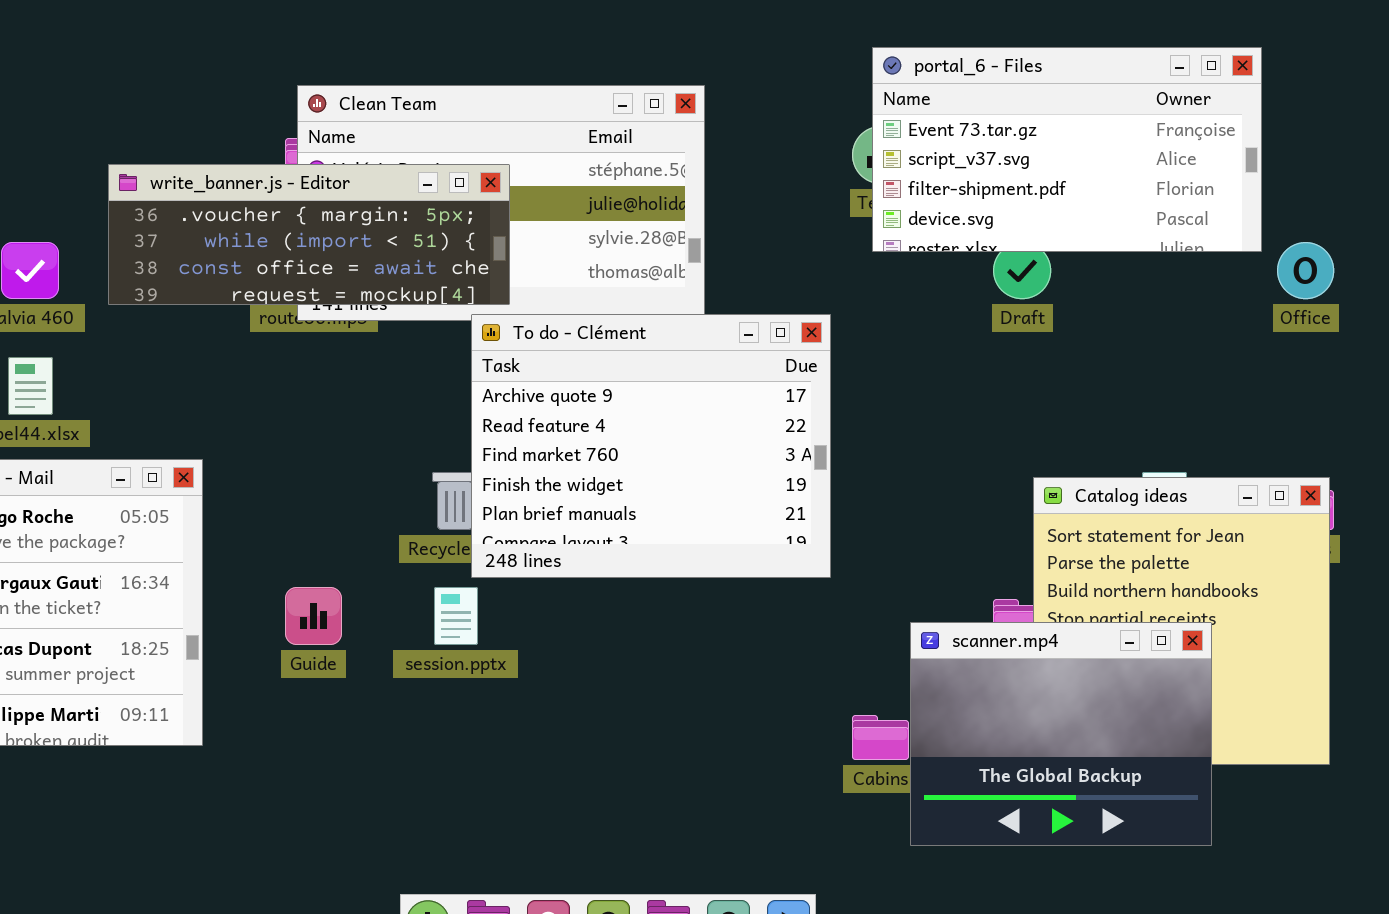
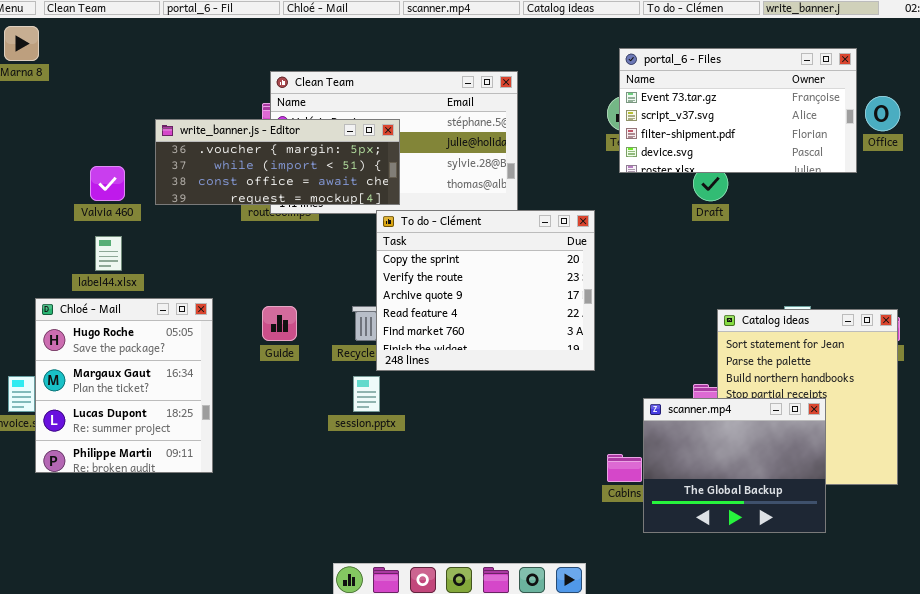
Office: [1277,242,1334,299] -> [865,96,900,131], moved
To do - Clément: [471,314,831,578] -> [376,210,595,371], scrolled up 2 rows
Guide: [285,587,342,645] -> [262,306,297,341], moved

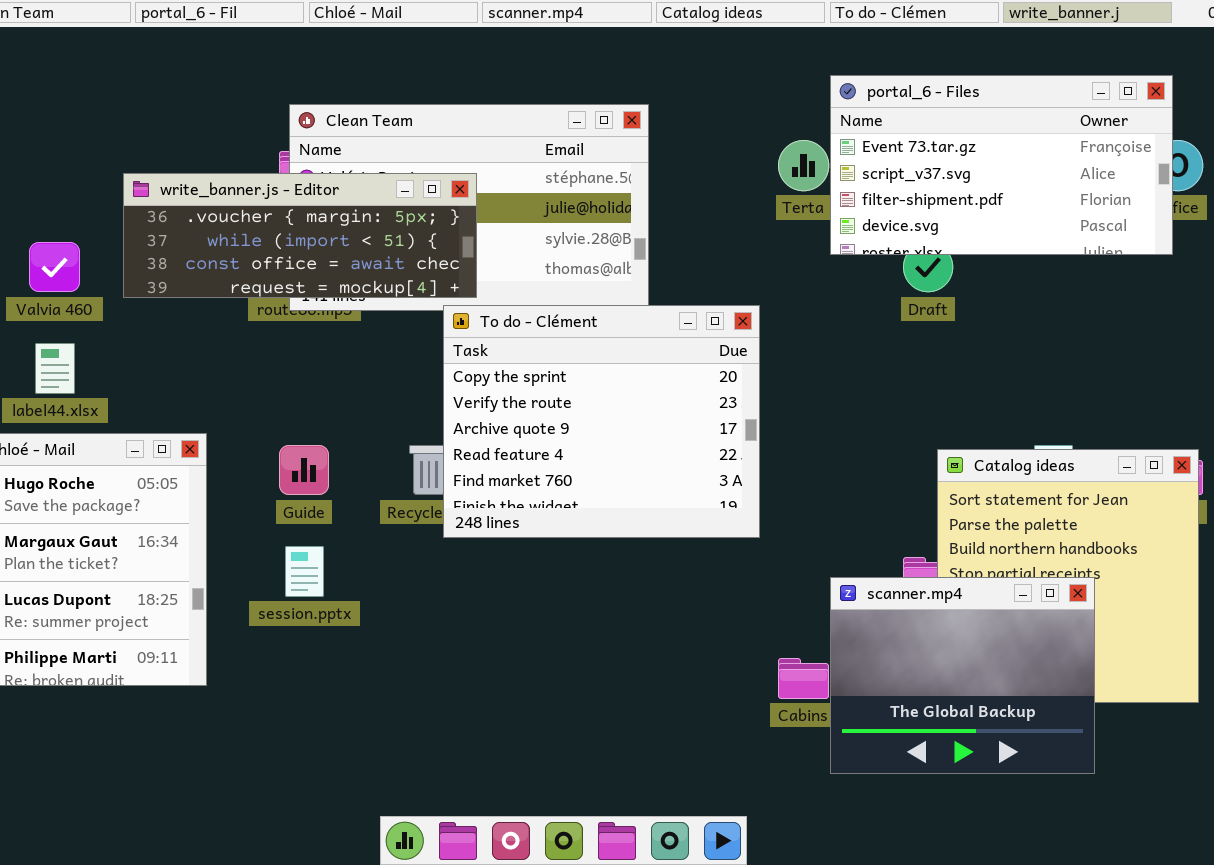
portal_6 - Files: [619,48,857,173] -> [830,75,1173,255], moved
session.pptx: [353,376,380,412] -> [285,546,324,597], moved

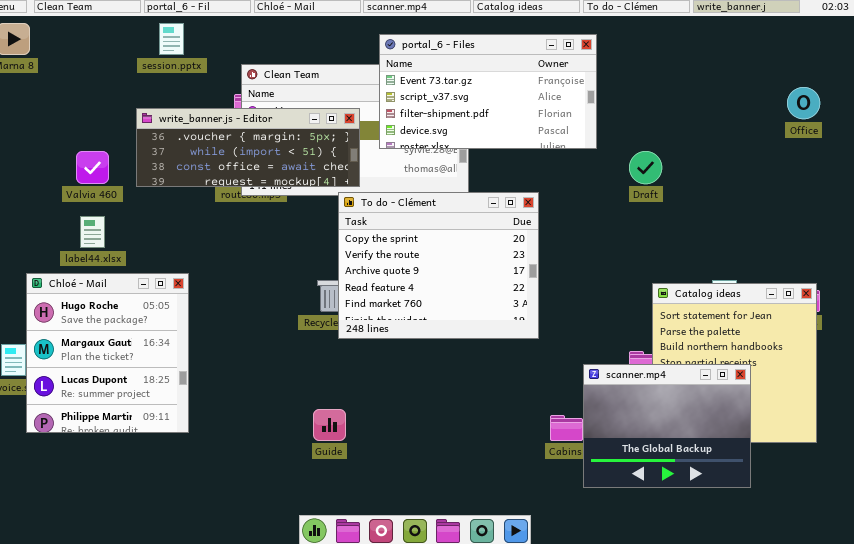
portal_6 - Files: [830,75,1173,255] -> [379,34,597,149], moved
Guide: [279,445,329,495] -> [313,409,346,441], moved
session.pptx: [285,546,324,597] -> [159,23,184,55], moved

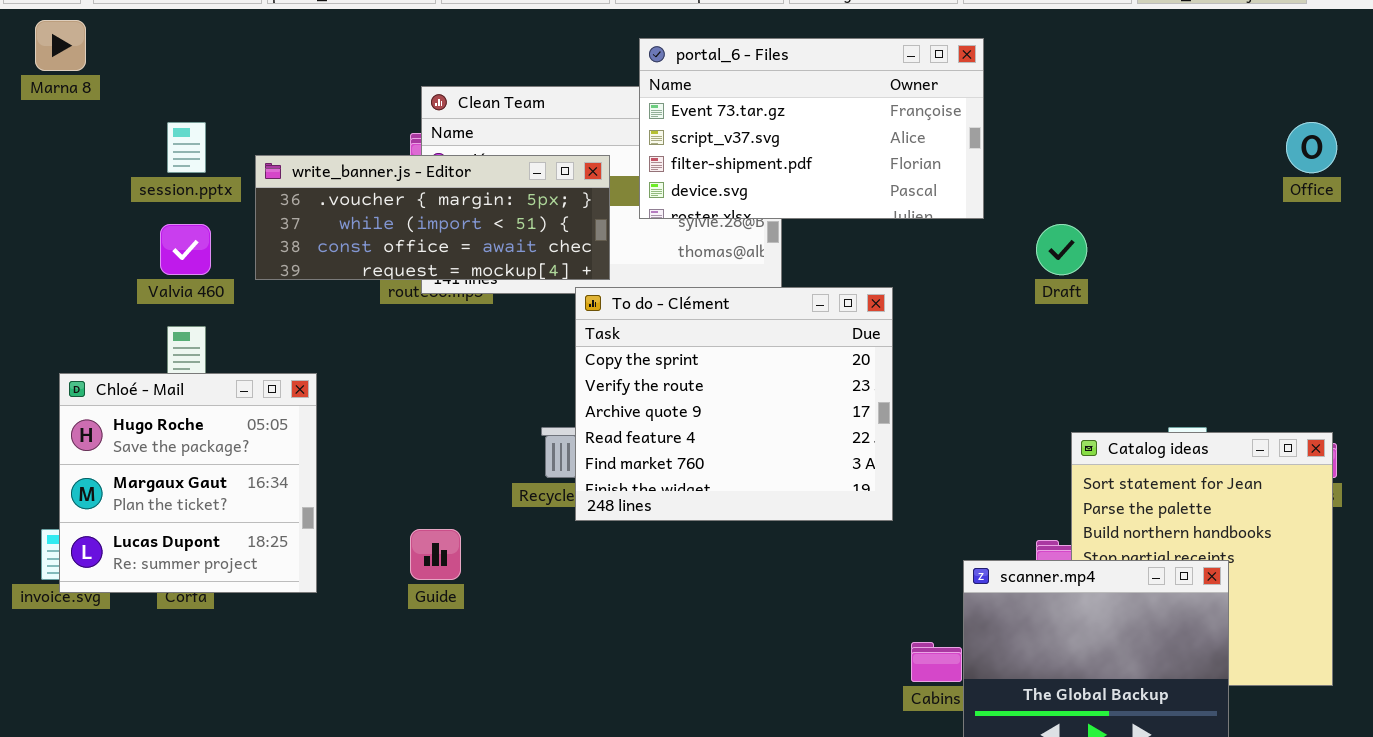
session.pptx: [159,23,184,55] -> [167,122,206,173], moved
Chloé - Mail: [26,273,189,433] -> [59,373,317,593], moved, resized
Guide: [313,409,346,441] -> [410,529,461,580], moved

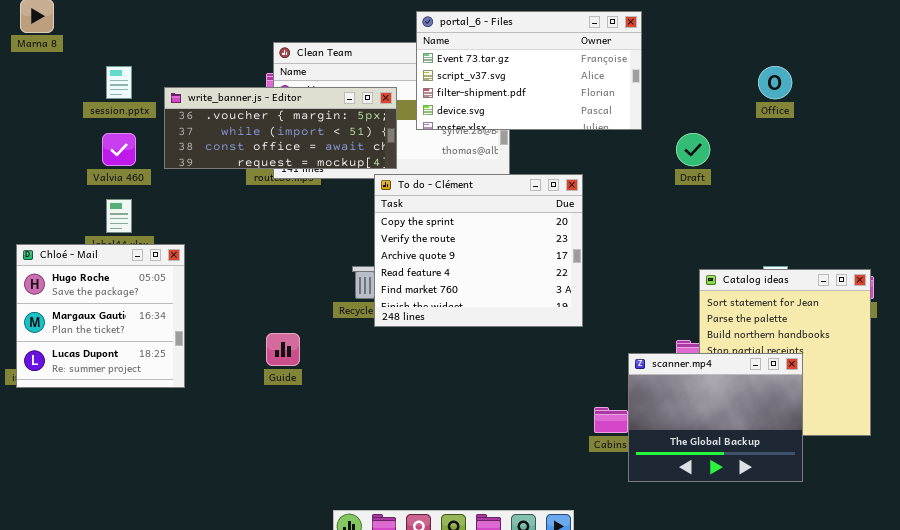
Office: [1286,122,1337,173] -> [758,66,792,99], moved
Chloé - Mail: [59,373,317,593] -> [16,244,185,388], moved

